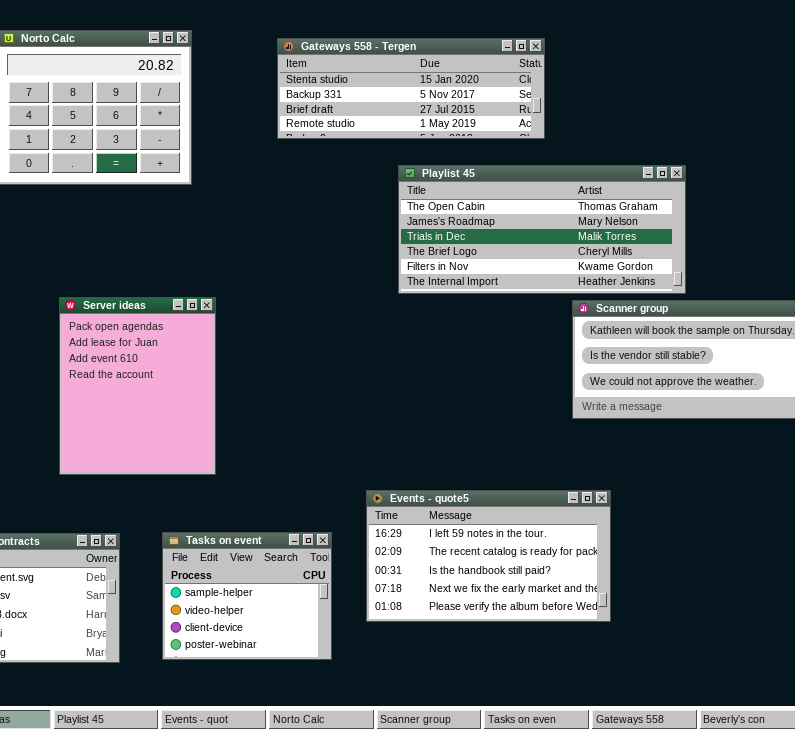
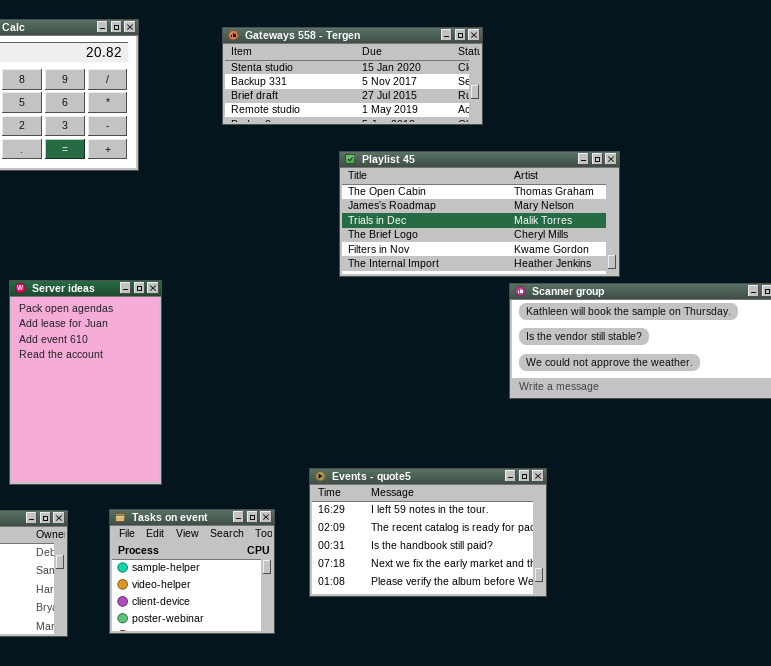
Server ideas: [59,297,216,475] -> [9,280,162,485], resized

